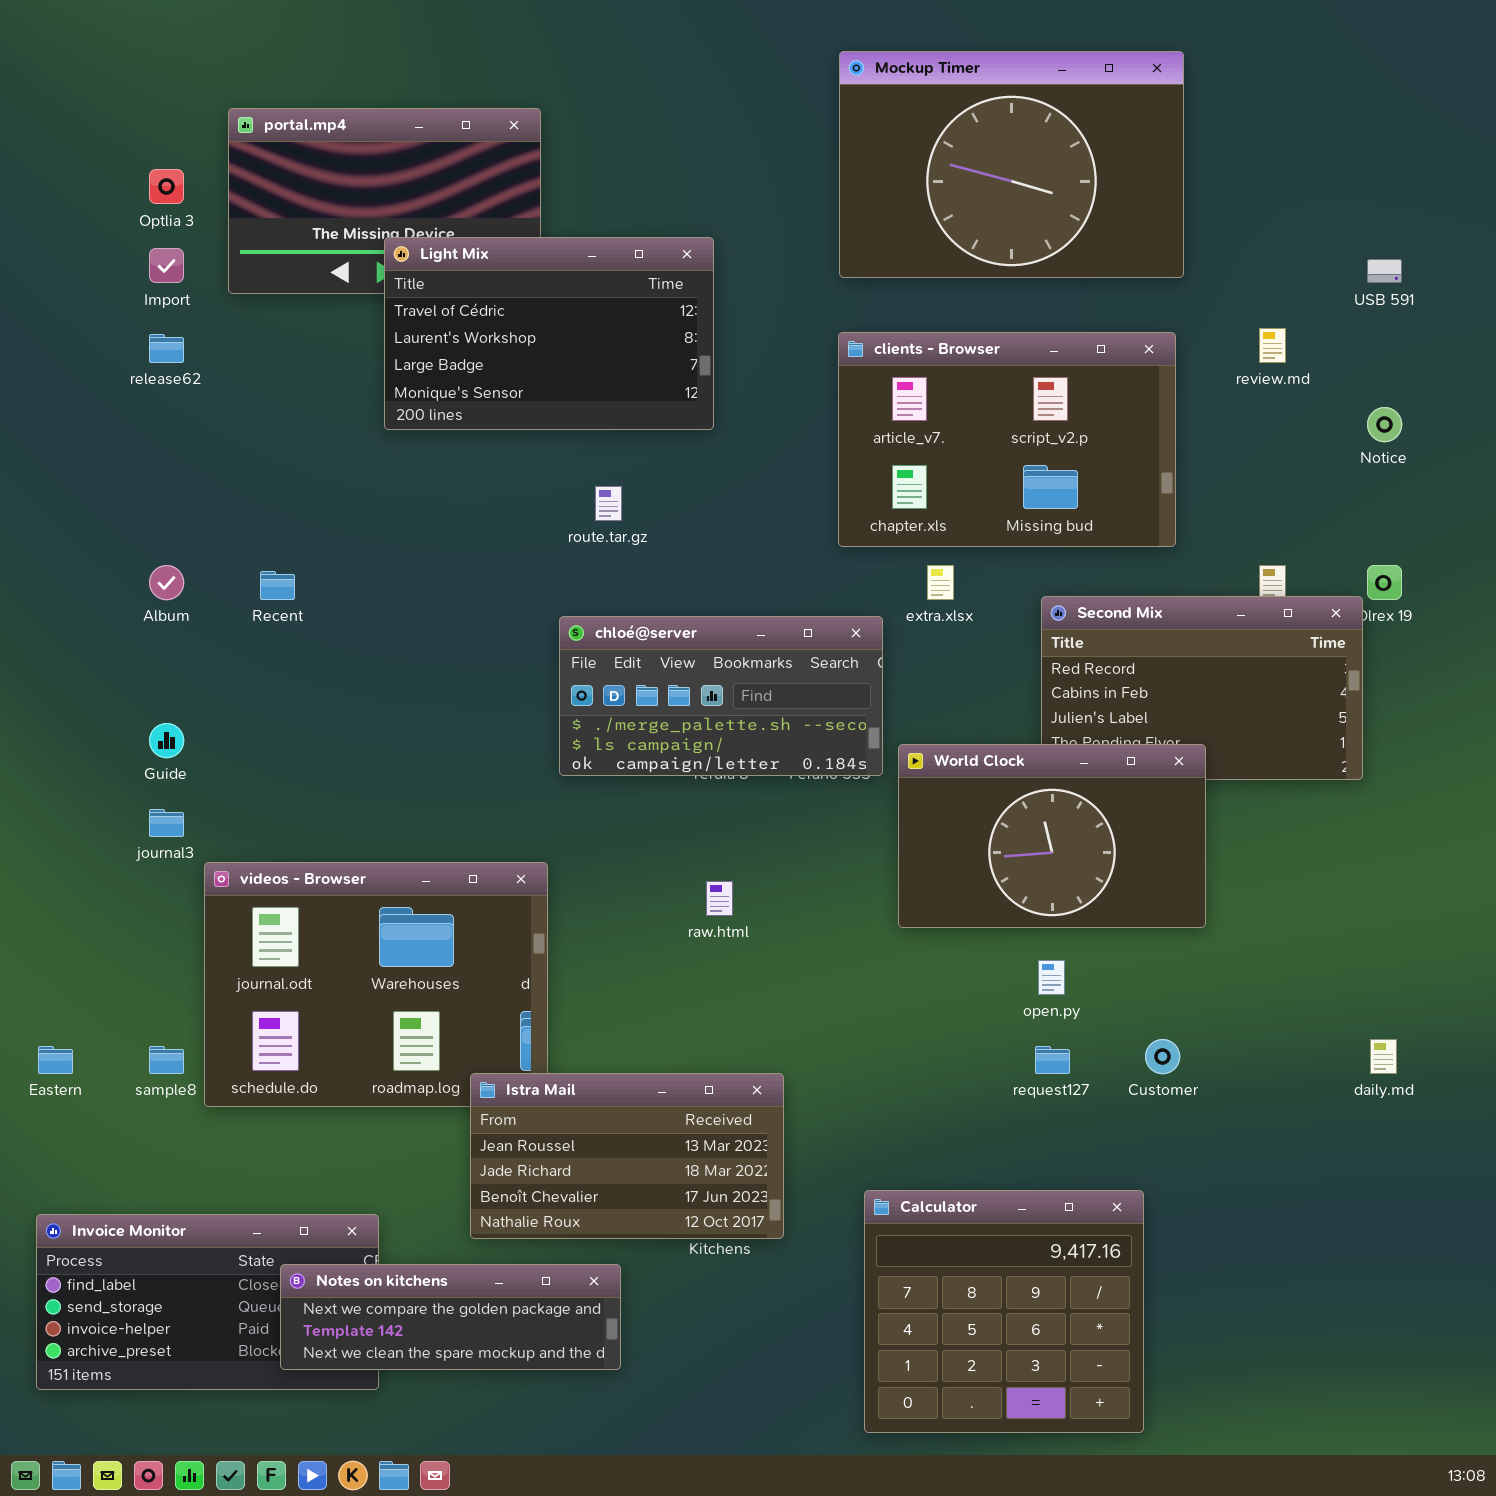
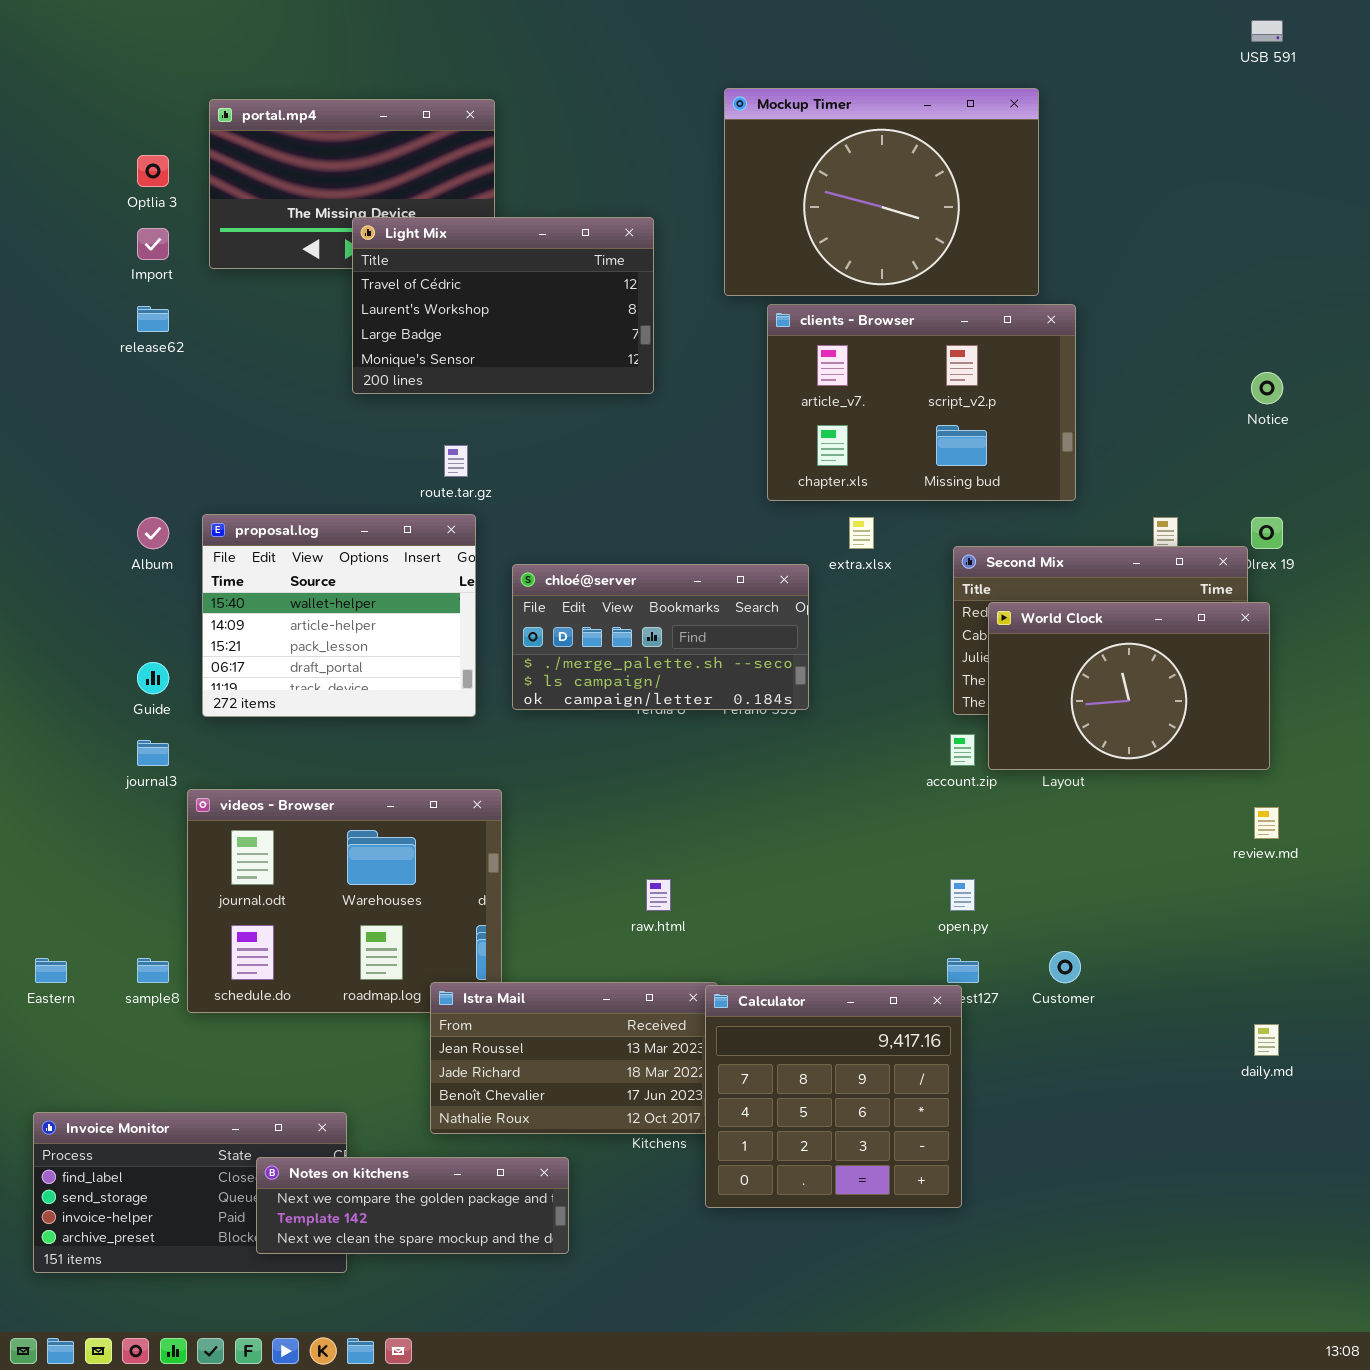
Mockup Timer: [839,51,1184,278] -> [724,88,1039,296], moved
USB 591: [1367,259,1402,283] -> [1251,20,1283,42], moved
review.md: [1259,328,1286,363] -> [1254,807,1279,839], moved
route.tar.gz: [595,486,622,521] -> [444,445,468,477], moved
proposal.log: none -> [202,514,476,717], opened
World Clock: [898,744,1206,928] -> [988,602,1270,770], moved
raw.html: [706,881,733,916] -> [646,879,671,911], moved
daily.md: [1370,1039,1397,1074] -> [1254,1024,1279,1056], moved
Calculator: [864,1190,1144,1433] -> [705,985,962,1208], moved

